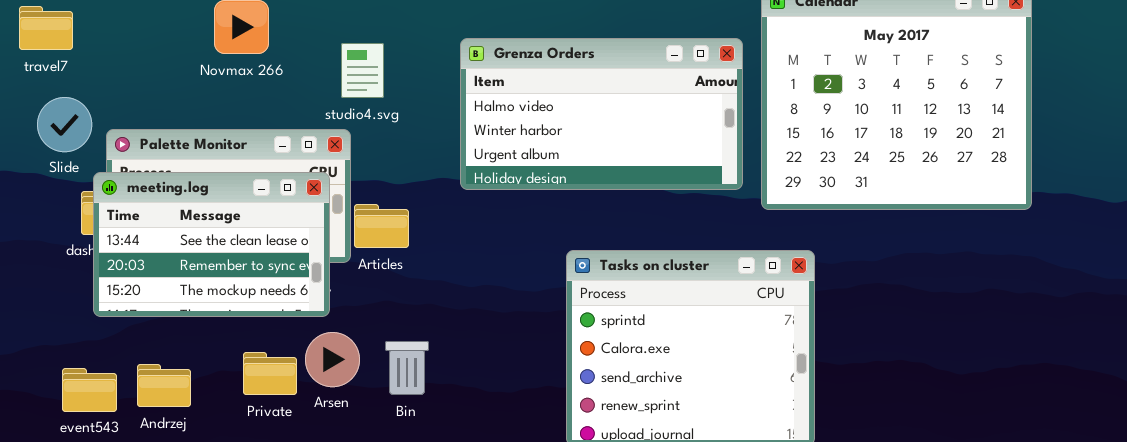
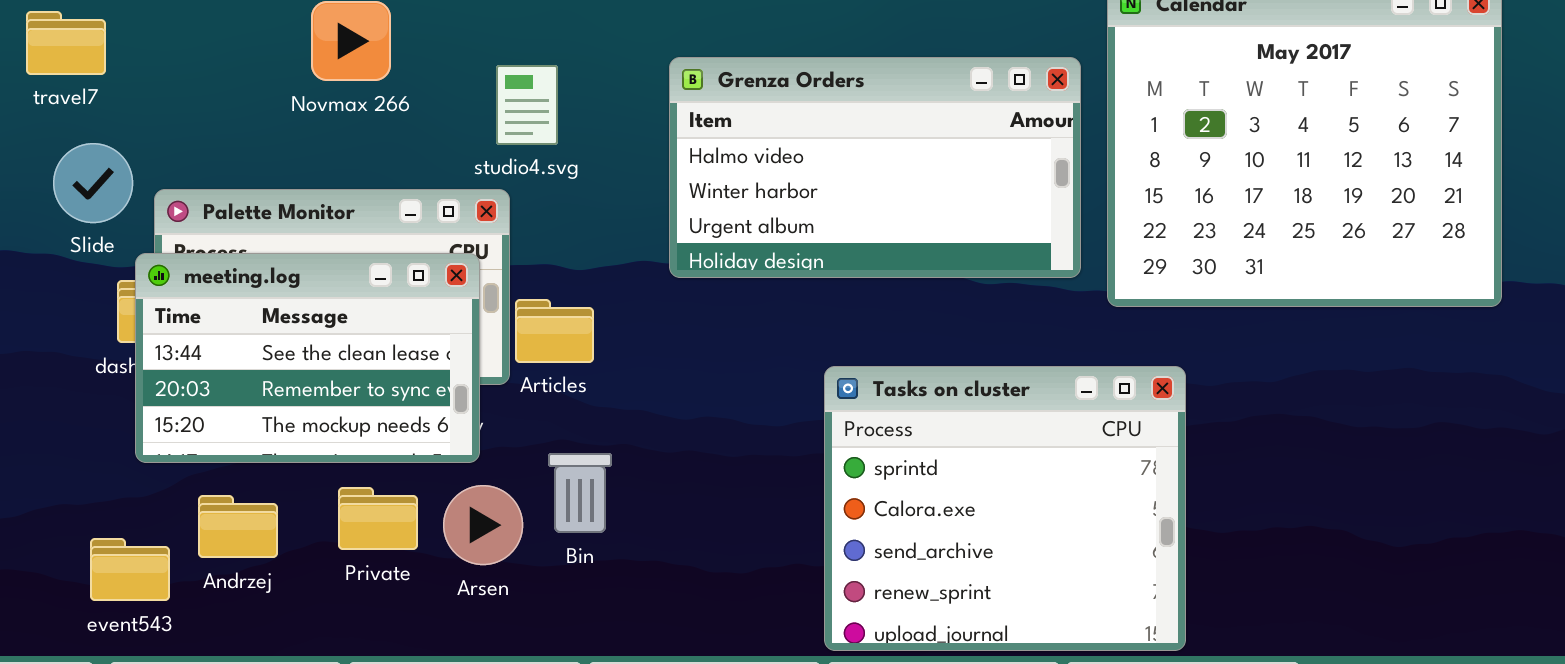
Bin: [385,341,429,395] -> [548,453,612,533], moved
Private: [243,352,297,395] -> [338,487,418,550], moved
Andrzej: [137,364,191,407] -> [198,495,278,558], moved

